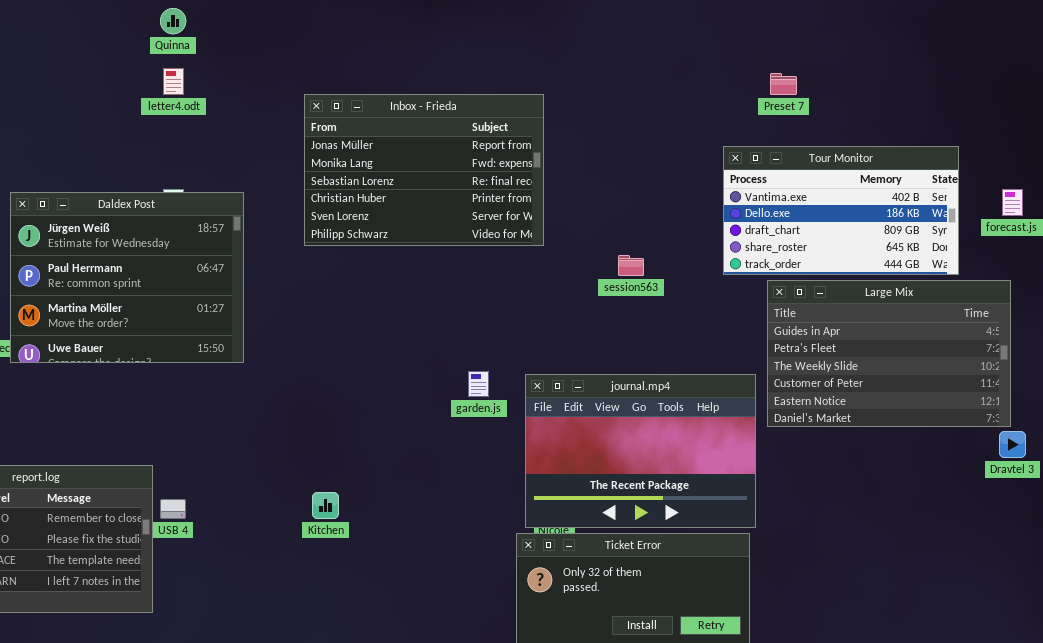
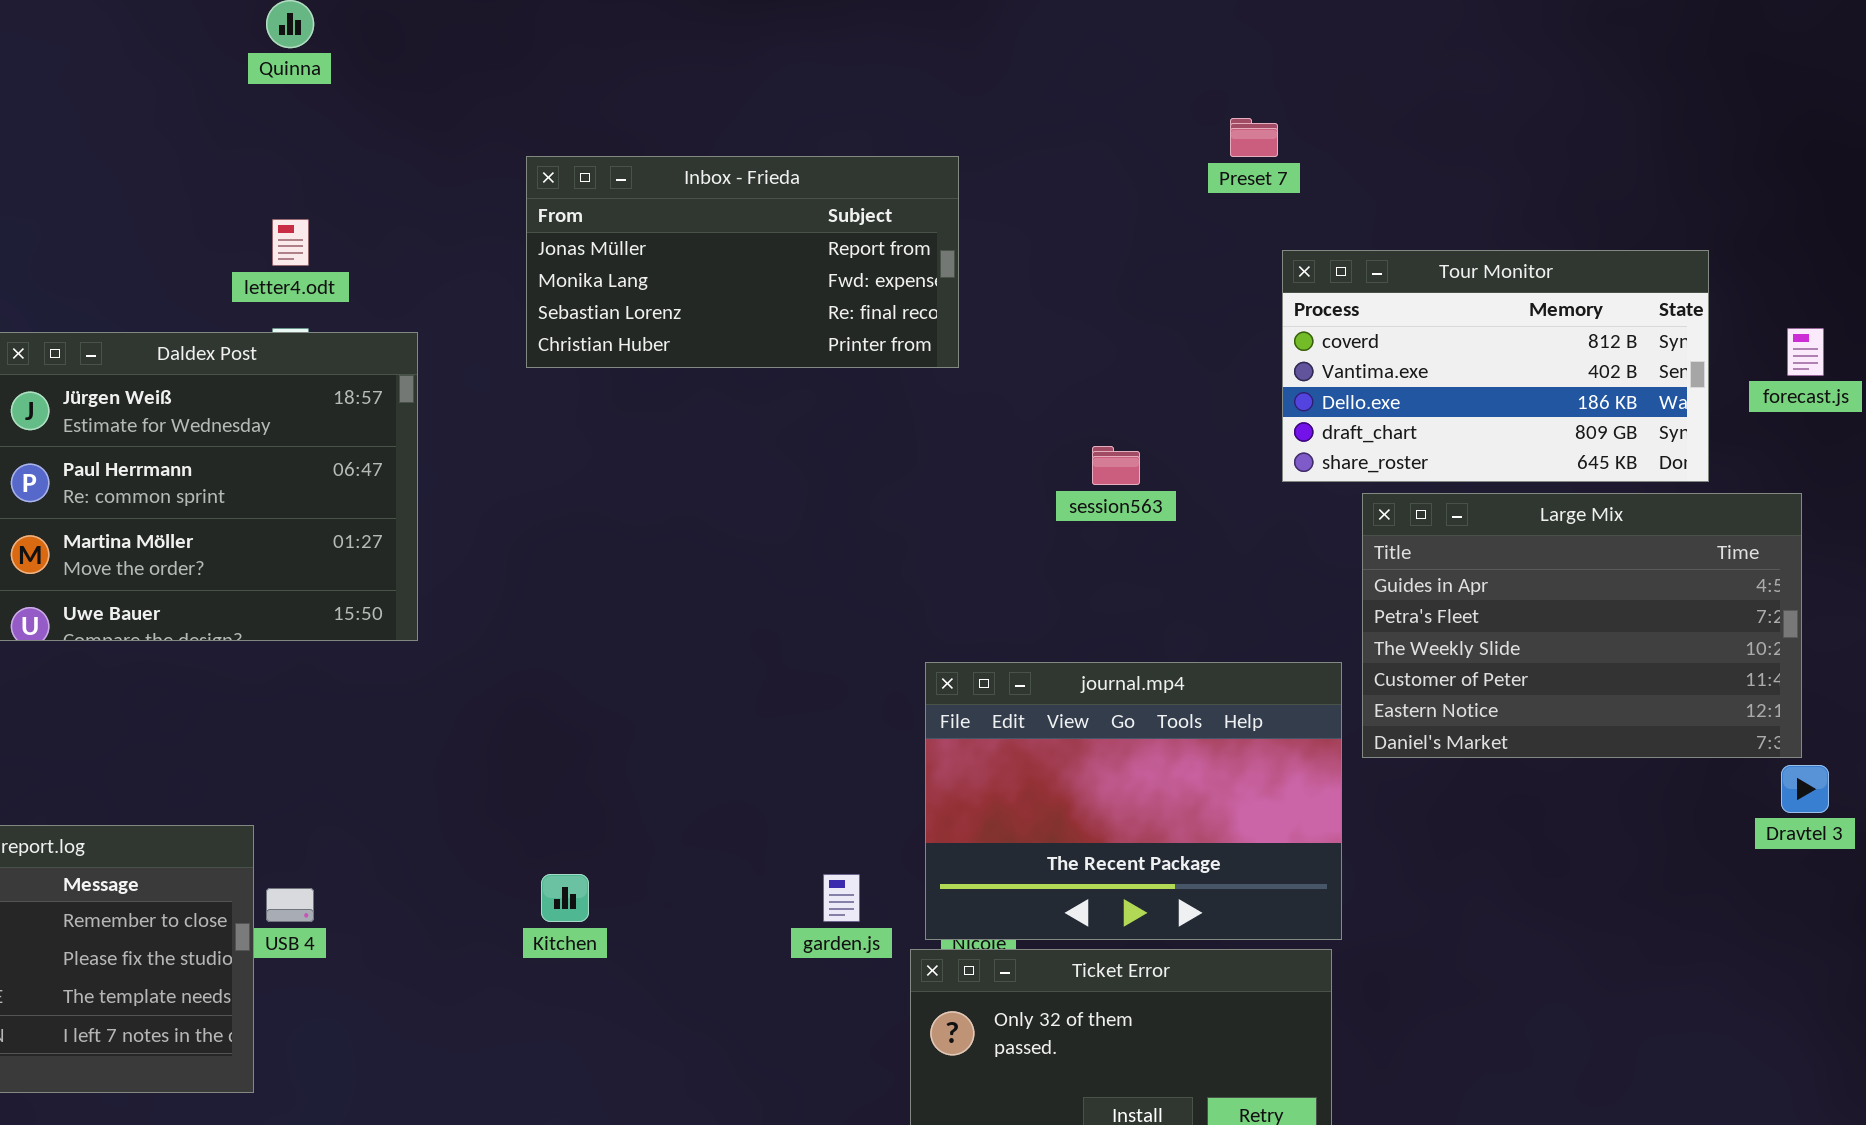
letter4.odt: [163,68,184,95] -> [272,219,309,266], moved
Preset 7: [770,73,797,95] -> [1230,118,1278,157], moved
Inbox - Frieda: [304,94,544,246] -> [526,156,959,368], resized
Tour Monitor: [723,146,959,275] -> [1282,250,1709,482], scrolled up 1 row
garden.js: [468,371,489,397] -> [823,874,860,922], moved

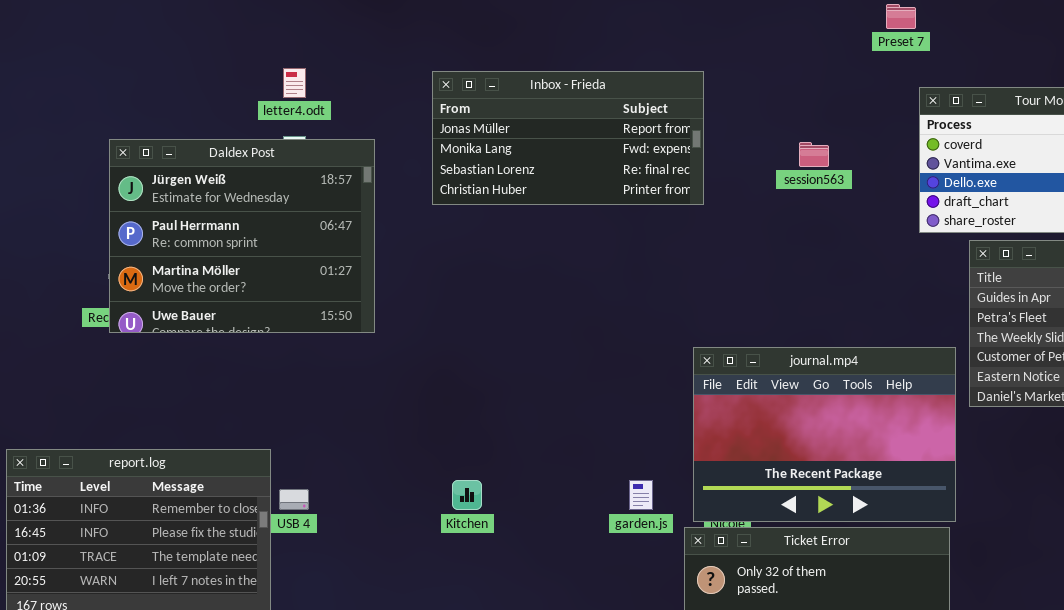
Inbox - Frieda: [526,156,959,368] -> [432,71,704,205], moved
session563: [1092,446,1140,485] -> [799,142,829,167], moved

